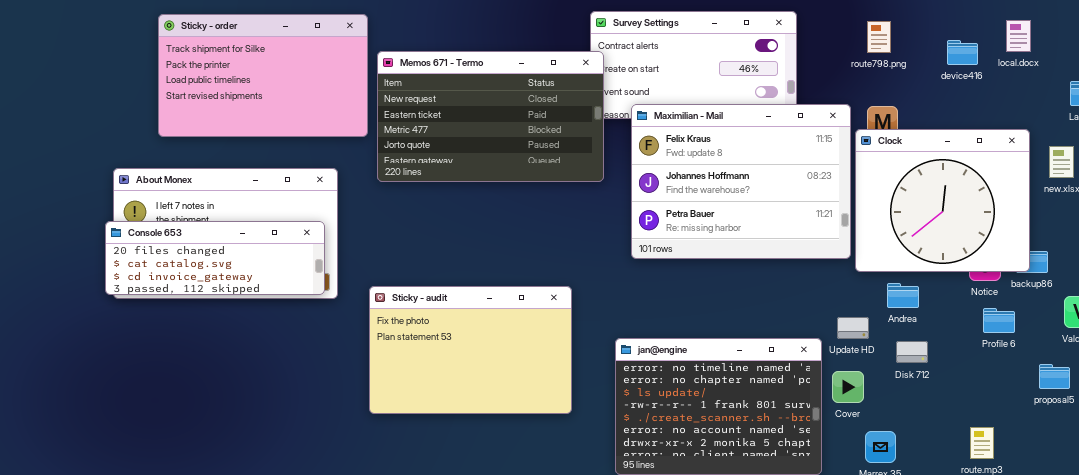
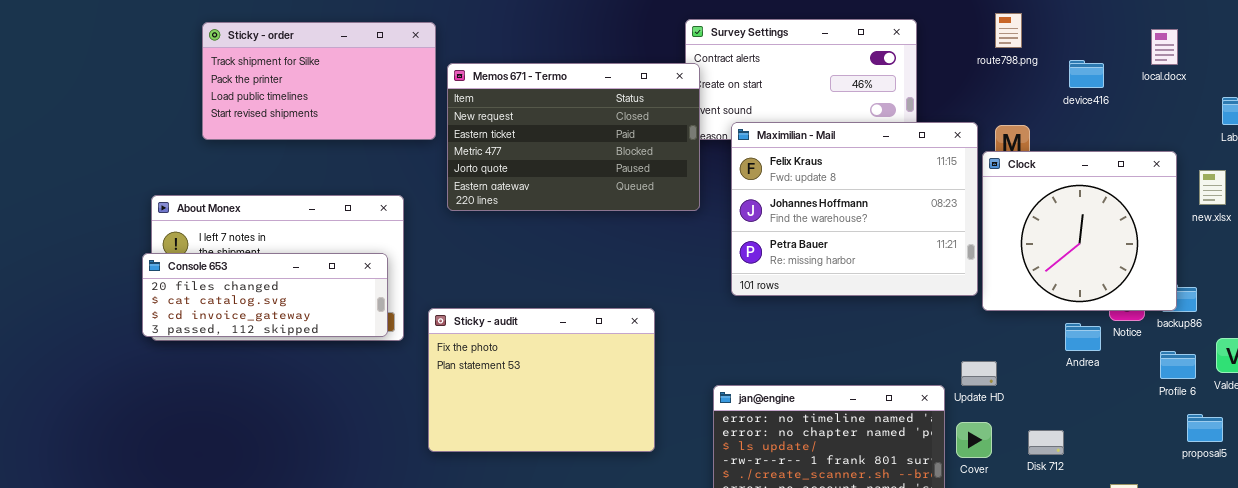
Sticky - order: [158,14,368,137] -> [202,22,436,140], resized
route798.png: [867,21,891,53] -> [995,13,1022,48], moved
device416: [947,40,978,65] -> [1069,60,1104,88], moved
Andrea: [887,283,919,308] -> [1065,323,1101,351], moved
Sticky - audit: [369,286,572,414] -> [428,308,655,452], moved
Profile 6: [983,308,1015,333] -> [1160,351,1196,379], moved
Disk 712: [896,341,928,363] -> [1028,430,1064,455], moved

